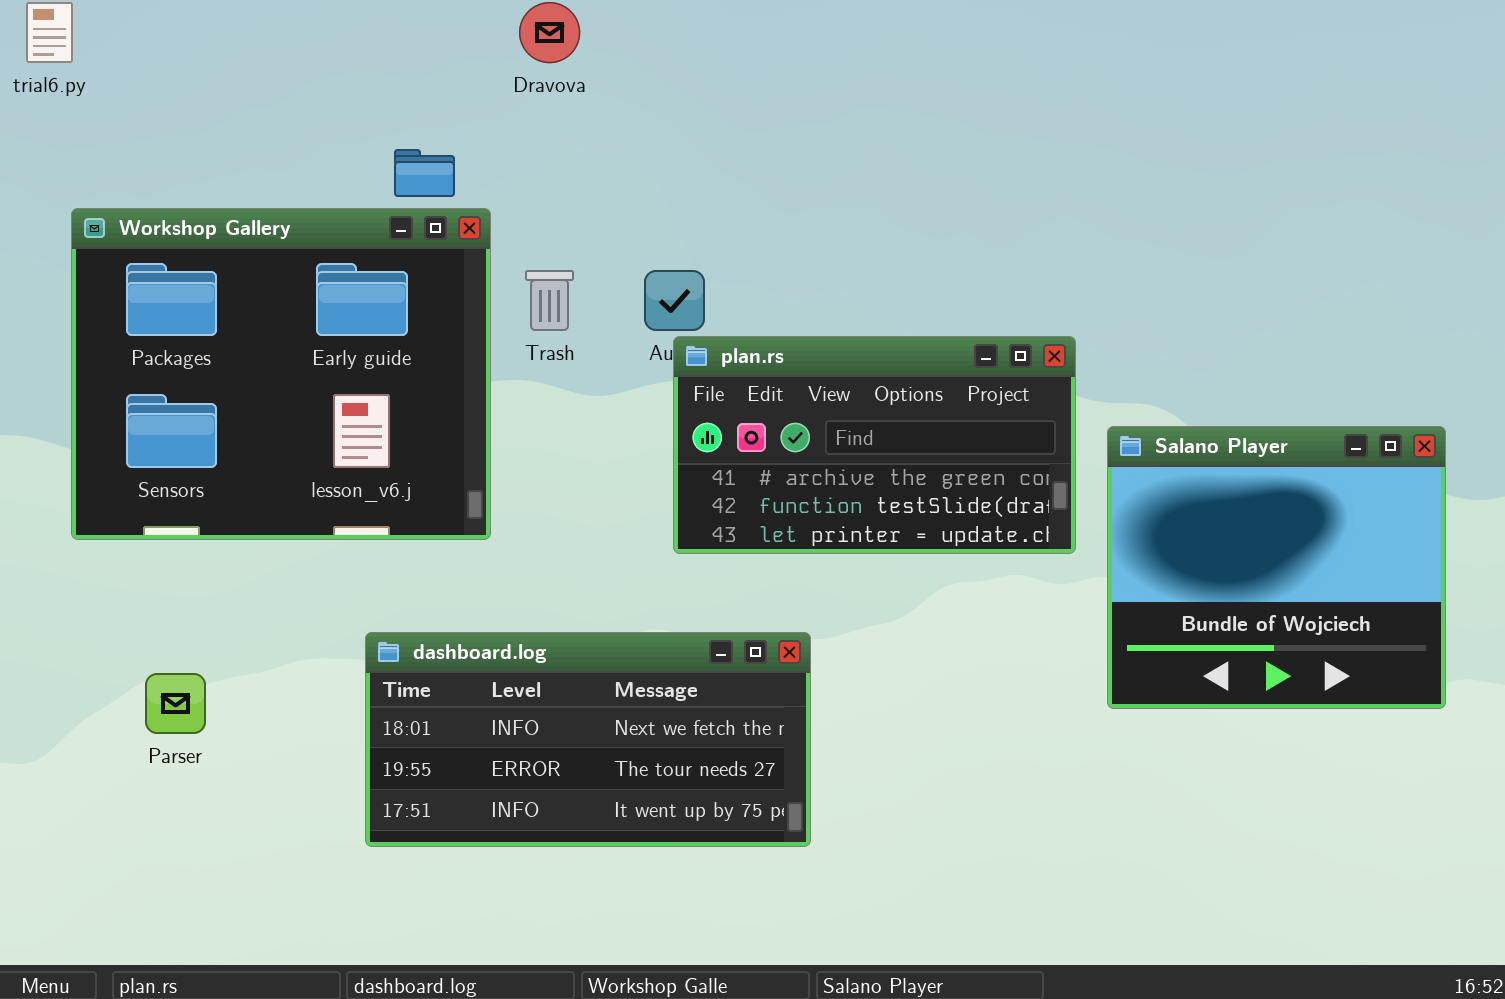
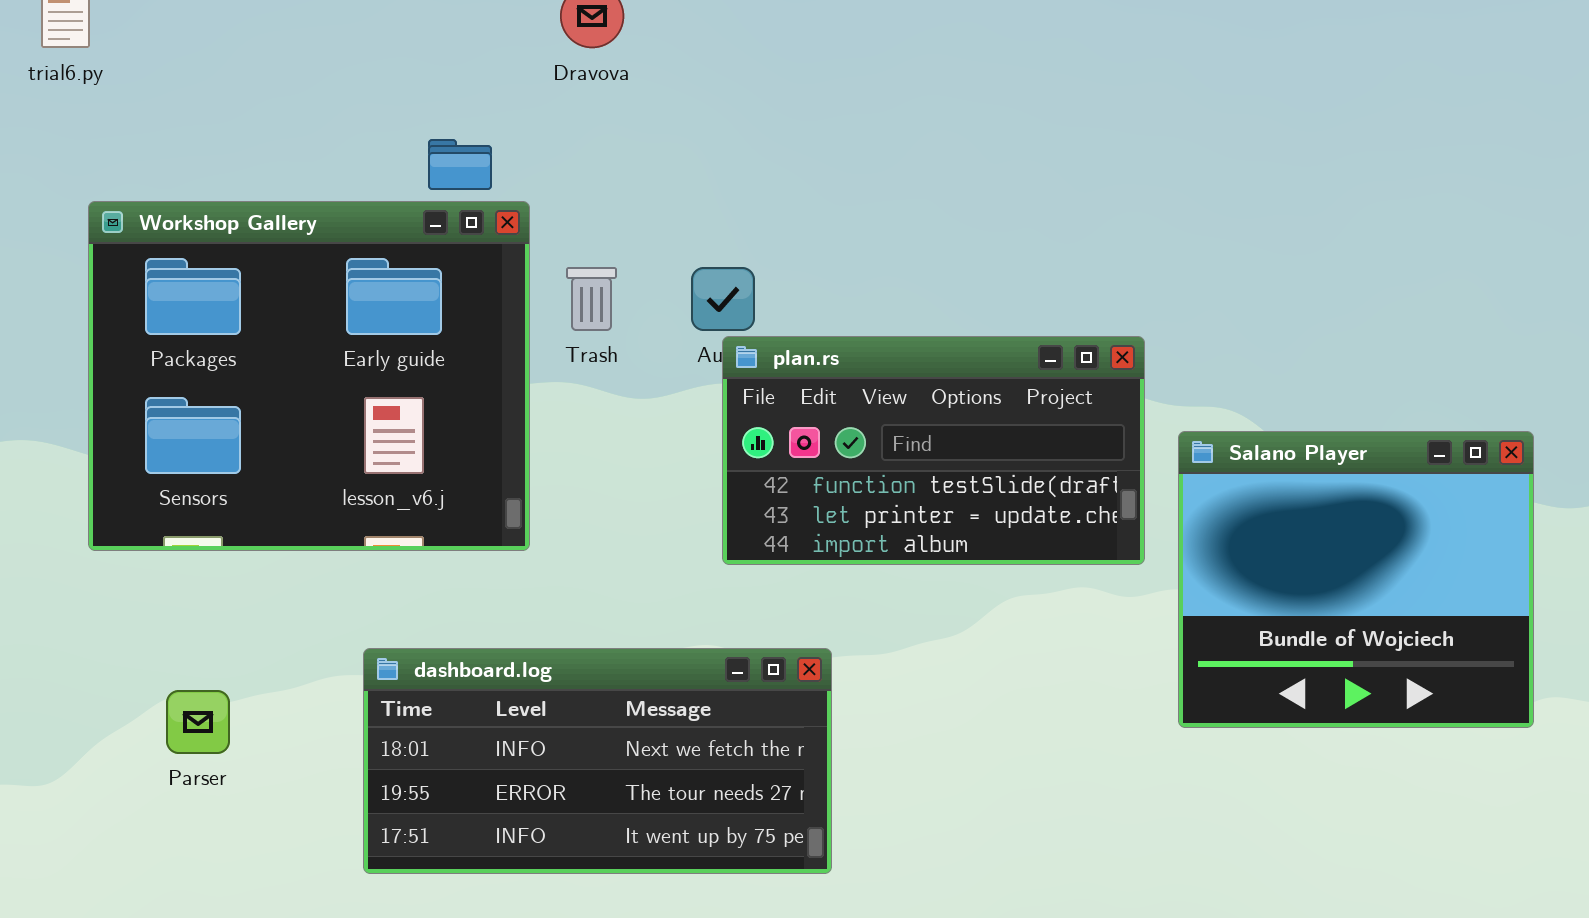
plan.rs: [673,336,1076,554] -> [722,336,1145,565], scrolled down 1 row
dashboard.log: [365,632,811,847] -> [363,648,832,874], moved

